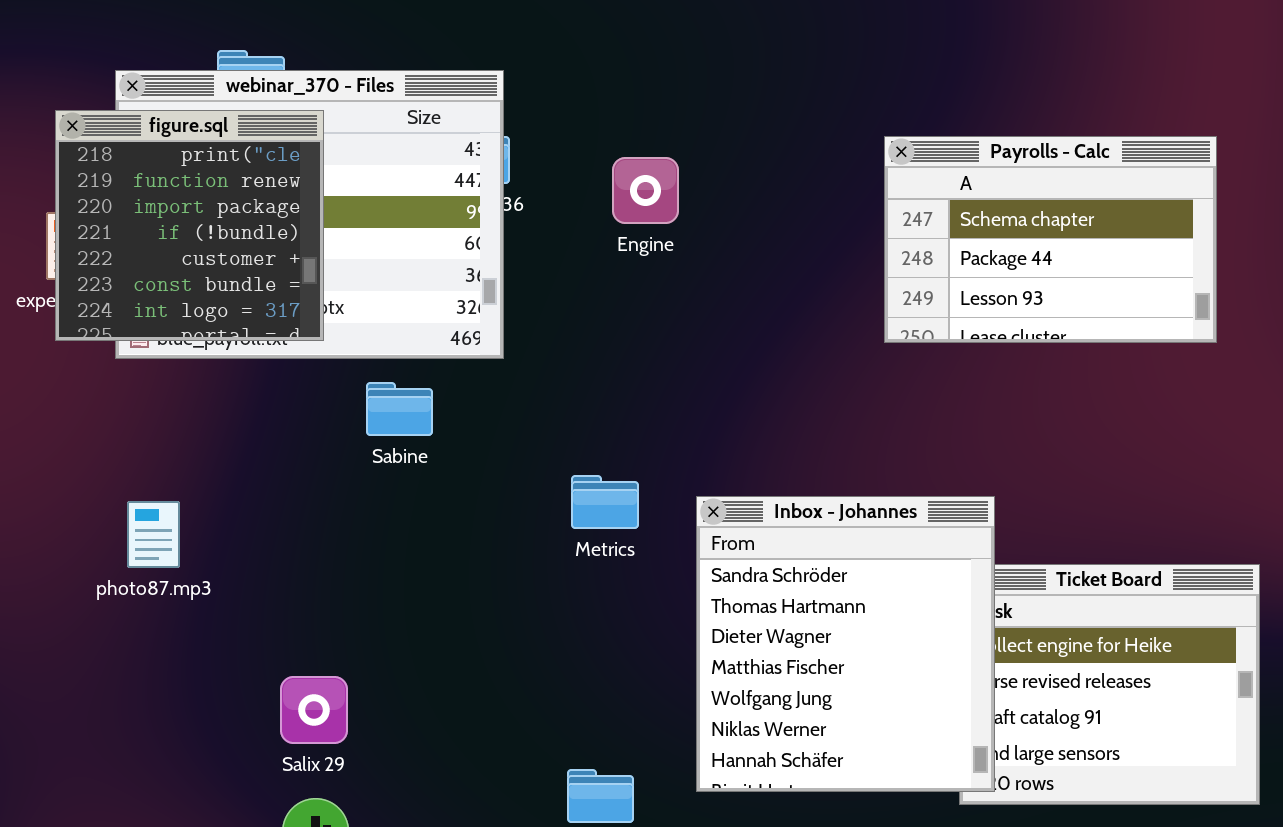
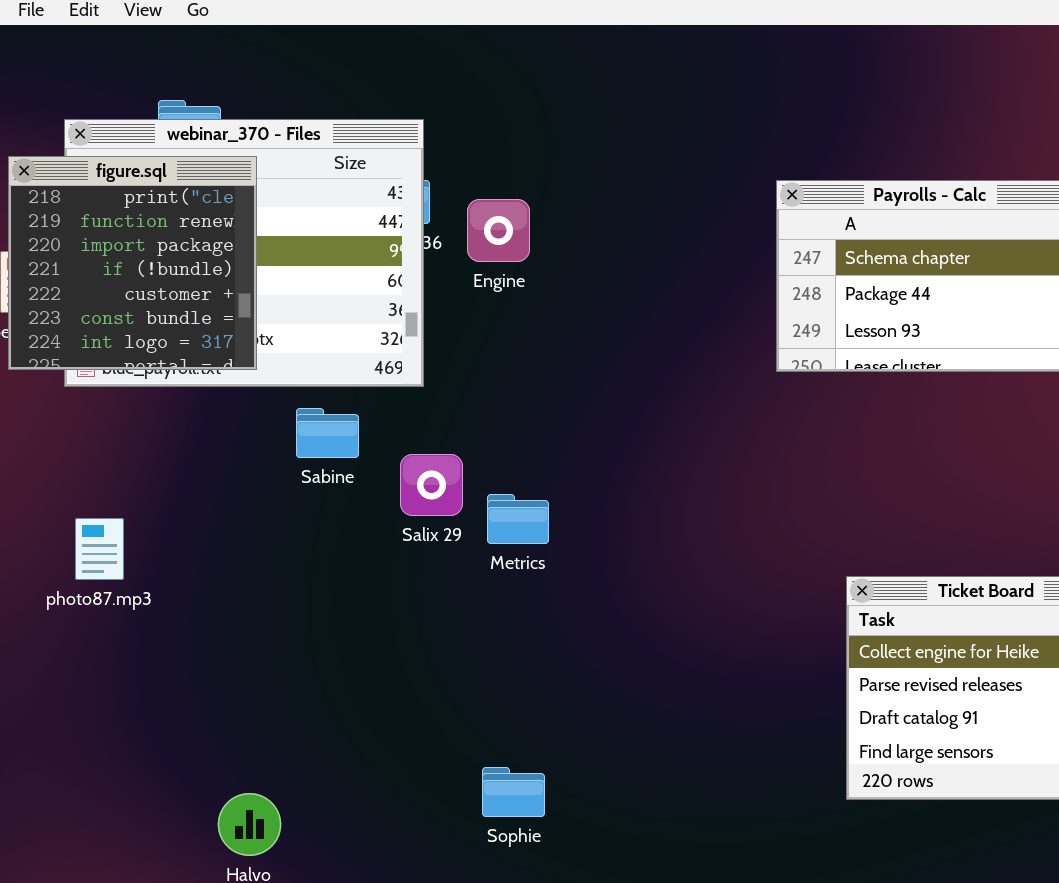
Engine: [612,157,679,224] -> [467,199,530,262], moved
Inbox - Johannes: [696,496,995,792] -> none, closed
Salix 29: [280,676,348,744] -> [400,454,463,516], moved

